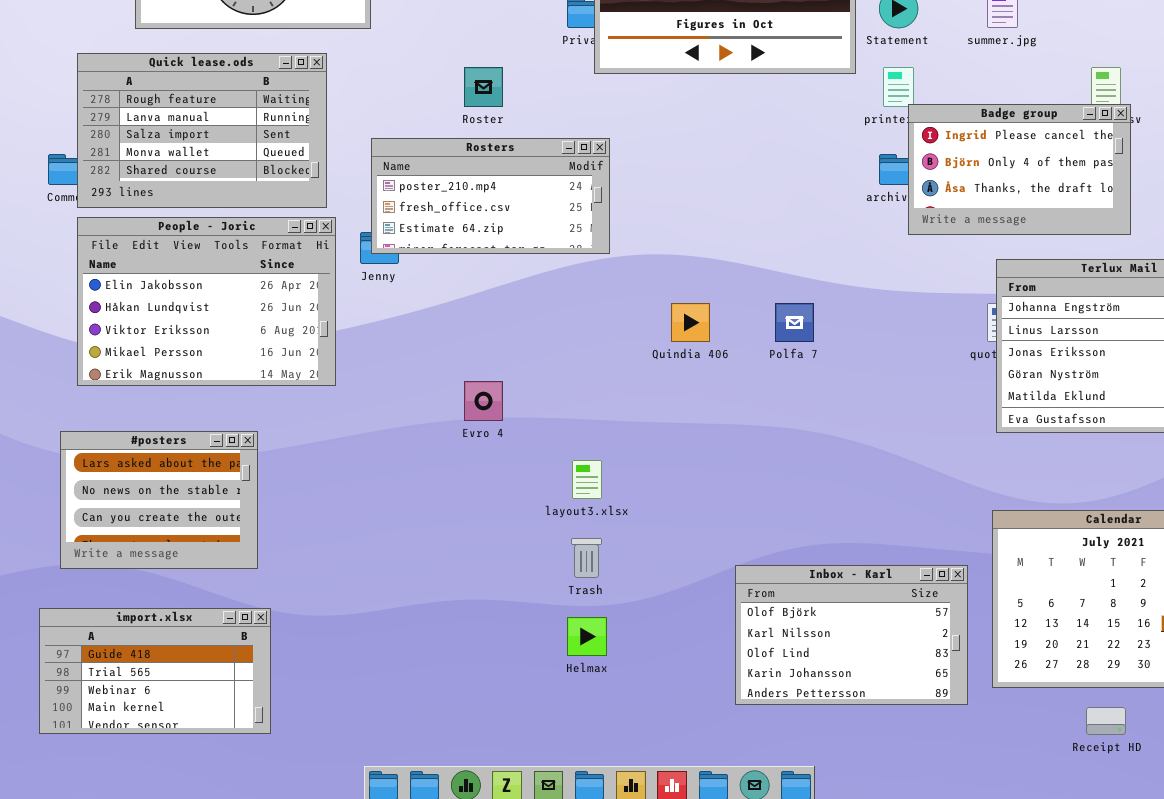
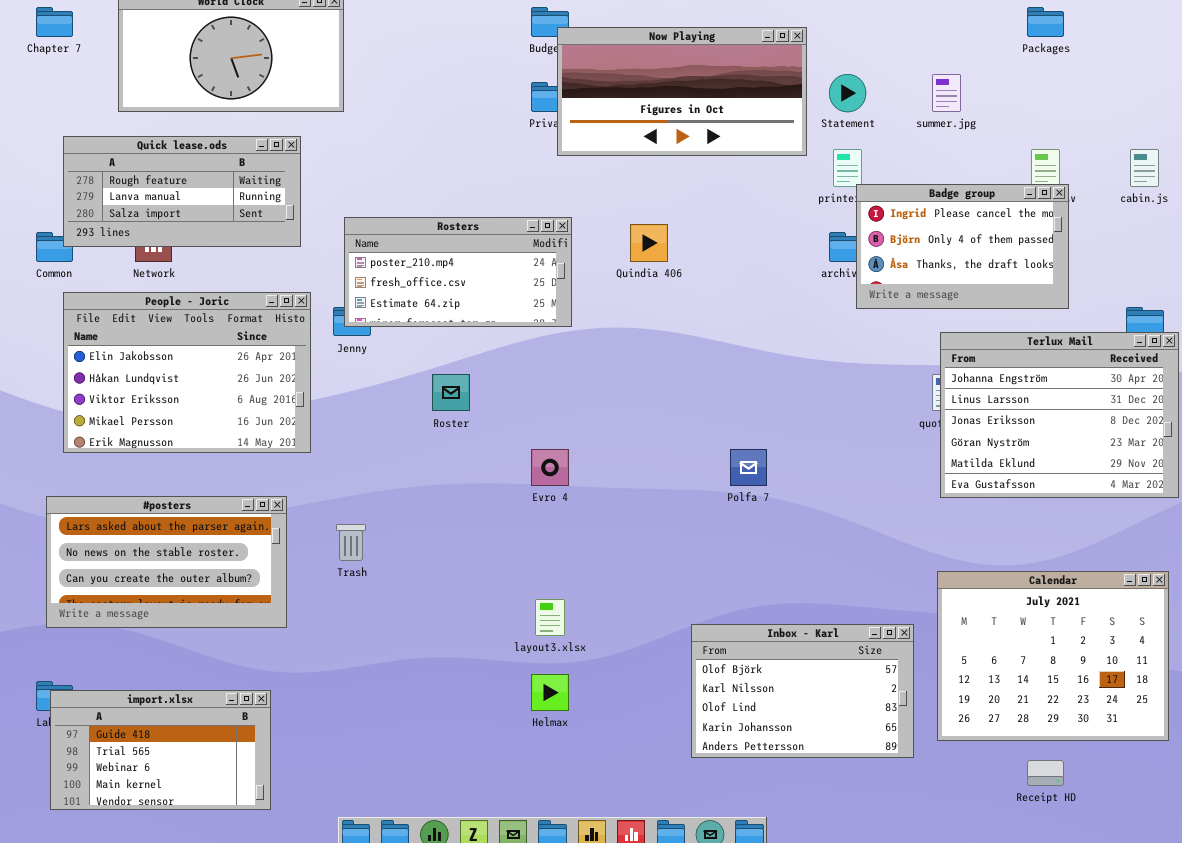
Quick lease.ods: [77,53,327,208] -> [63,136,301,247], resized
Roster: [464,67,503,107] -> [432,374,470,411], moved
Quindia 406: [671,303,710,342] -> [630,224,668,262], moved
Polfa 7: [775,303,814,342] -> [730,449,767,486], moved
Evro 4: [464,381,503,421] -> [531,449,569,486], moved
#posters: [60,431,258,569] -> [46,496,287,628], resized
layout3.xlsx: [572,460,602,499] -> [535,599,565,636], moved
Trash: [571,538,602,578] -> [336,524,366,561], moved
import.xlsx: [39,608,271,734] -> [50,690,271,810], moved

